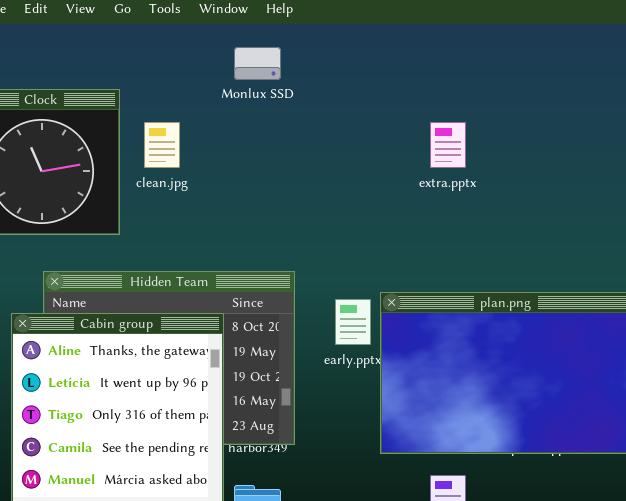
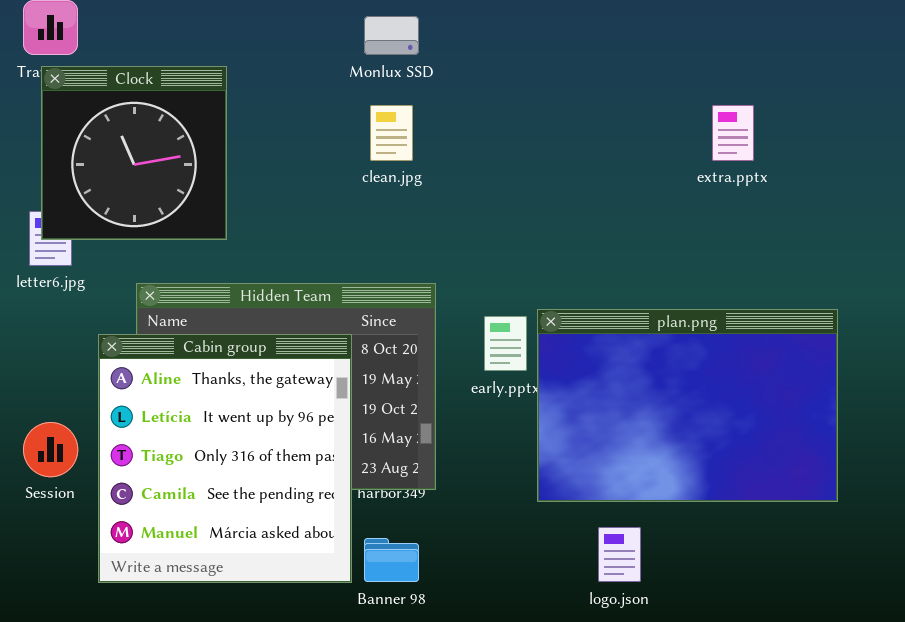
clean.jpg: [144,122,180,168] -> [370,105,413,161], moved
extra.pptx: [430,122,466,168] -> [712,105,754,161], moved

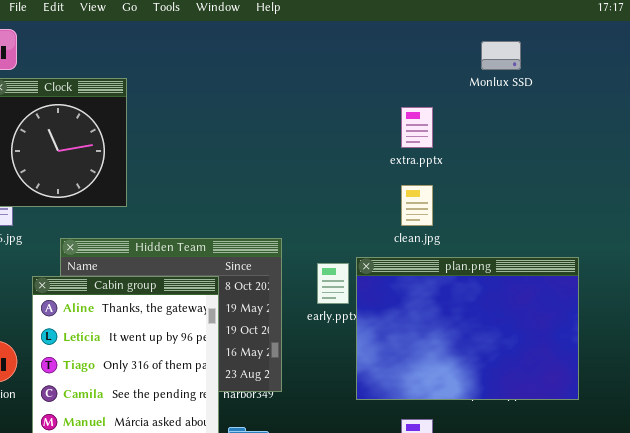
Monlux SSD: [364,16,419,55] -> [481,41,521,70], moved
clean.jpg: [370,105,413,161] -> [401,185,433,226], moved
extra.pptx: [712,105,754,161] -> [401,107,433,148], moved

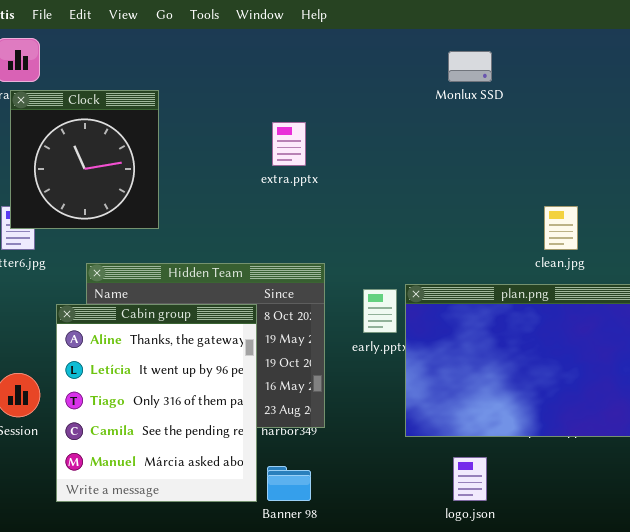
Monlux SSD: [481,41,521,70] -> [448,51,492,82], moved
extra.pptx: [401,107,433,148] -> [272,122,306,166], moved
clean.jpg: [401,185,433,226] -> [544,206,578,250], moved

